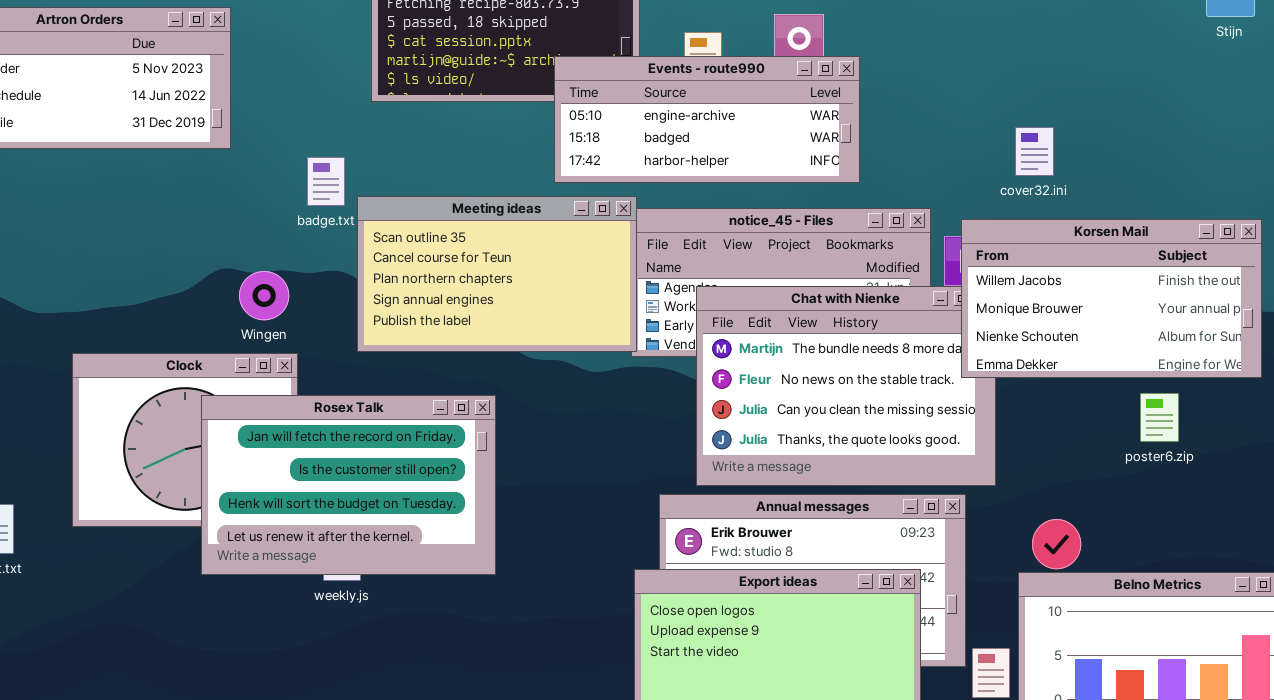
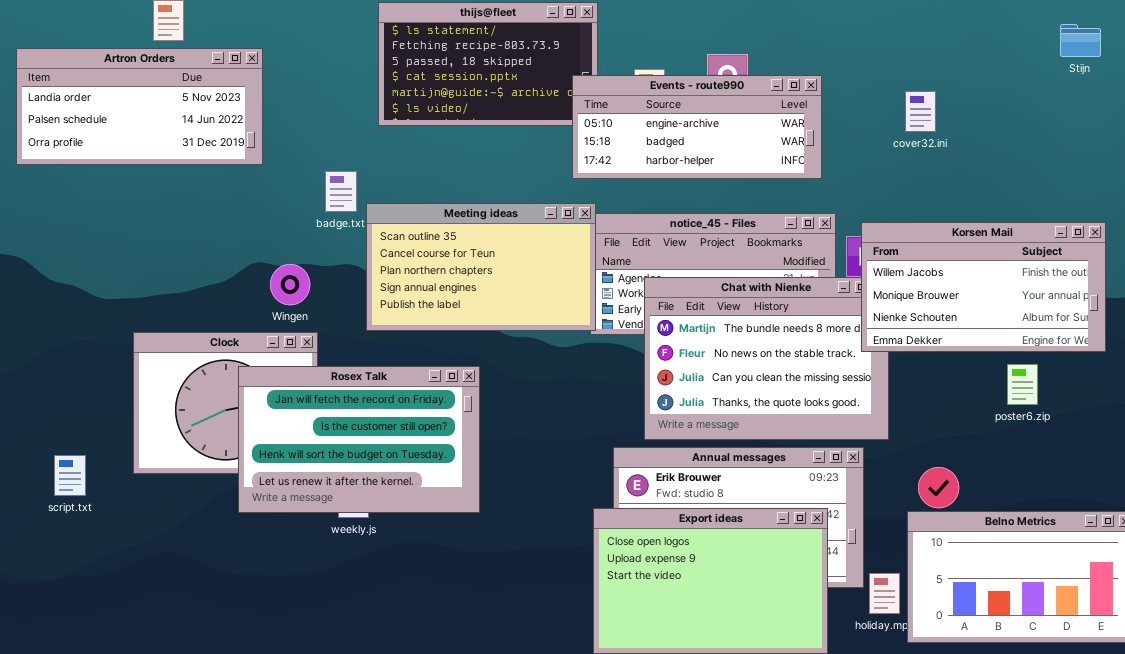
Events - route990: [554,56,860,183] -> [572,75,822,179], moved
cover32.ini: [1015,127,1054,176] -> [905,91,936,132], moved

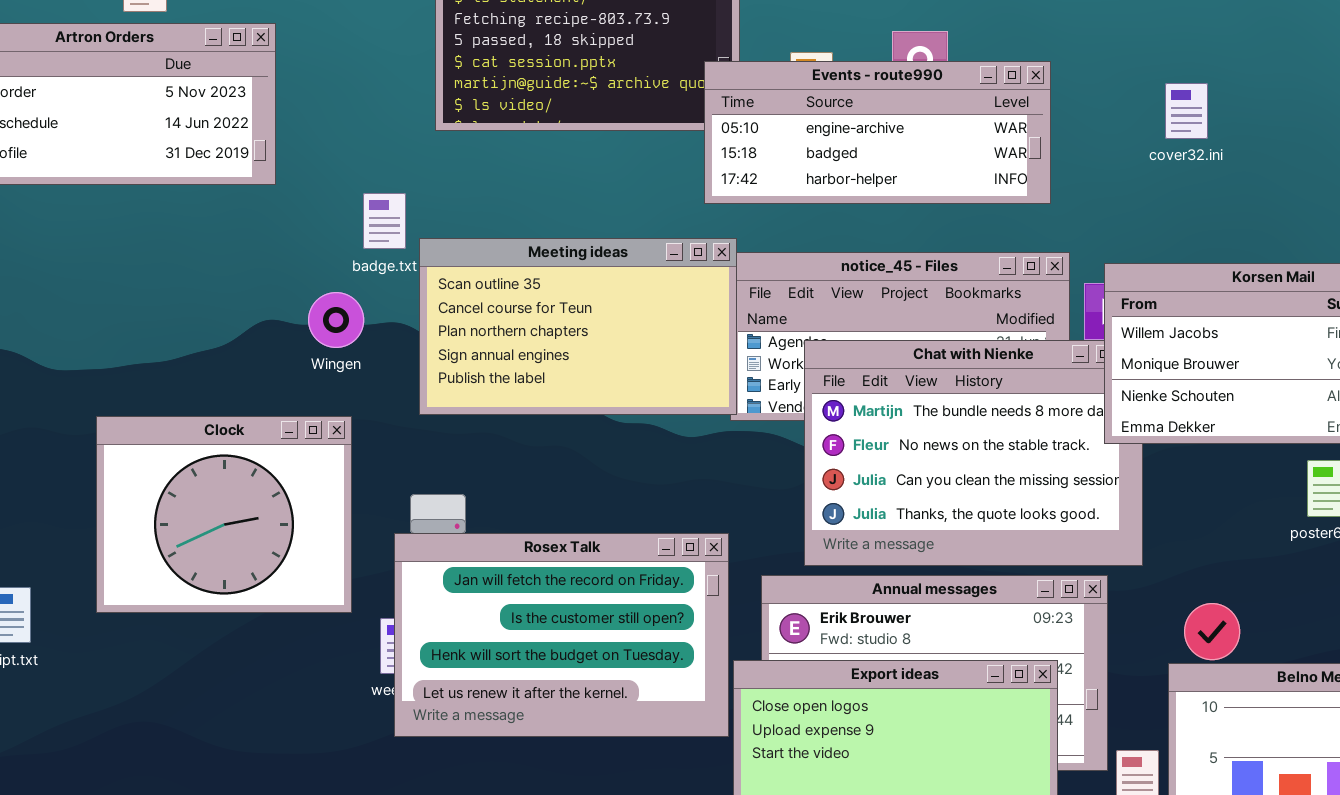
Wingen: [270,264,310,305] -> [308,292,364,348], moved
Rosex Talk: [238,366,480,513] -> [394,533,729,737], moved

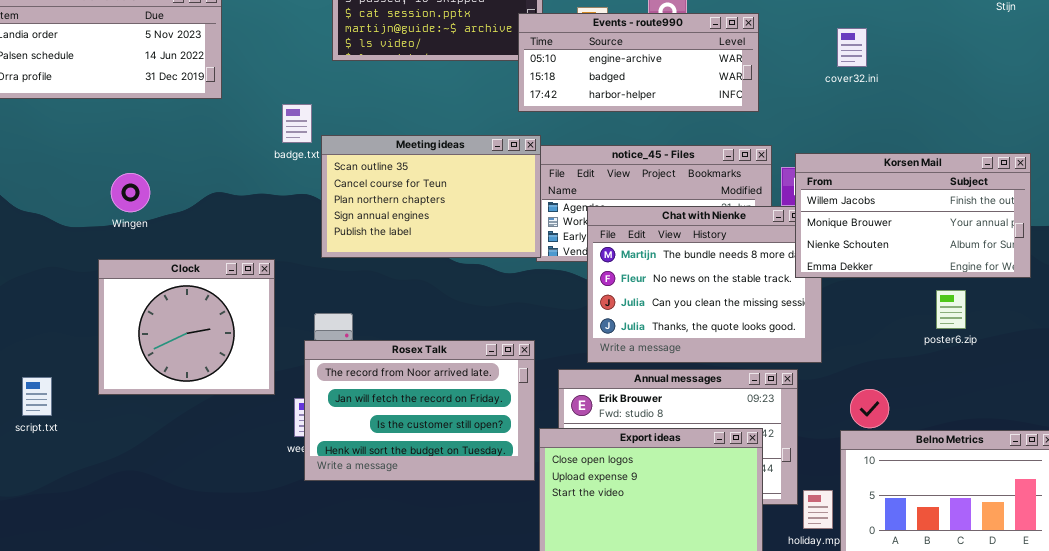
Wingen: [308,292,364,348] -> [111,173,150,212], moved
Rosex Talk: [394,533,729,737] -> [304,340,535,481], scrolled up 1 row

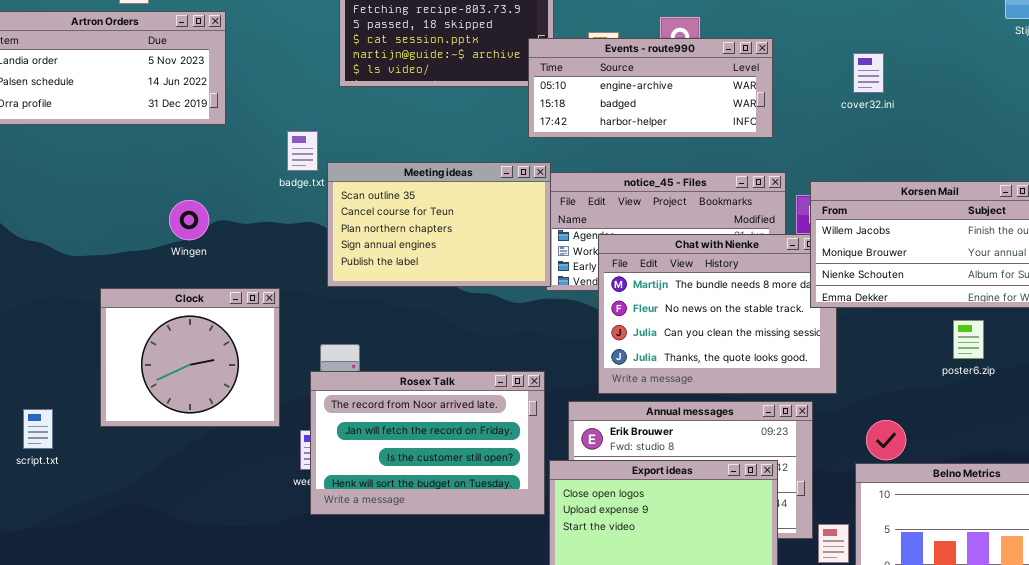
Wingen: [111,173,150,212] -> [169,200,209,240], moved

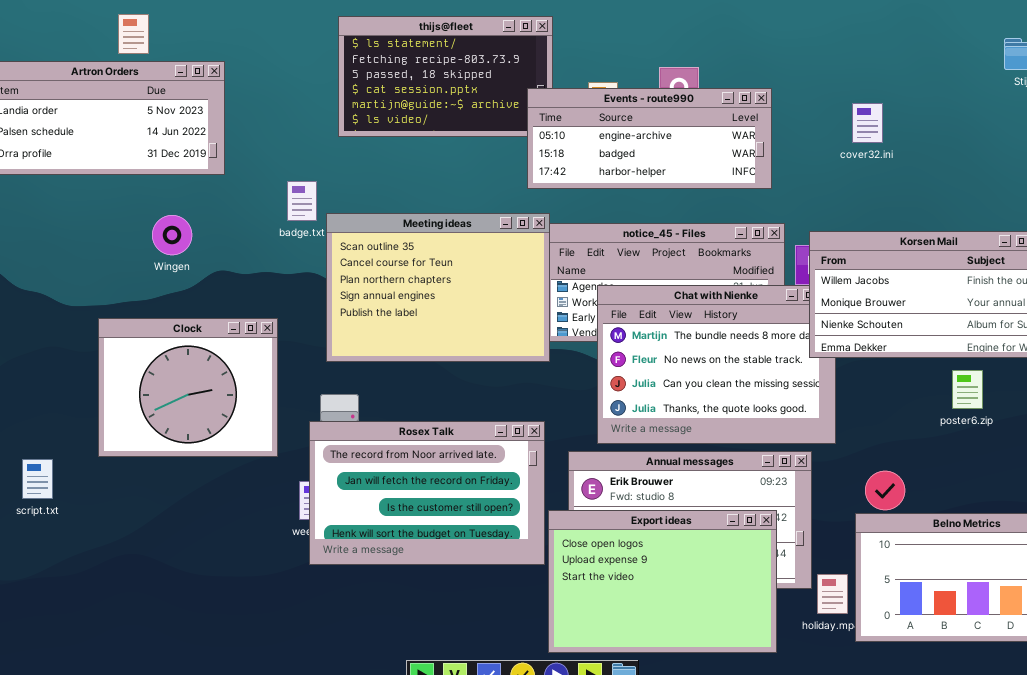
Meeting ideas: [327,162,551,287] -> [326,213,550,362], resized
Wingen: [169,200,209,240] -> [152,215,192,255], moved
Clock: [100,288,280,427] -> [98,318,278,457], moved

